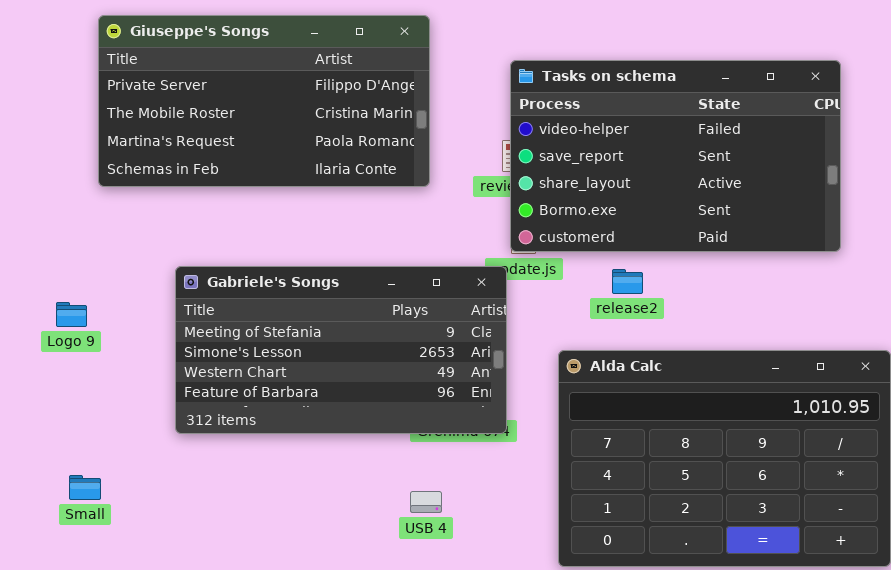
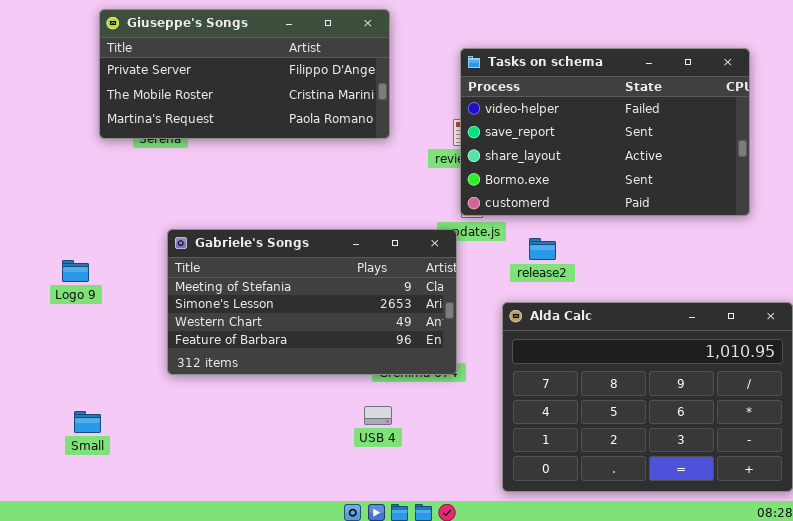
Giuseppe's Songs: [98,15,430,187] -> [99,9,390,139], resized
release2: [612,269,643,294] -> [529,238,556,260], moved
USB 4: [410,491,442,513] -> [364,406,392,425], moved

